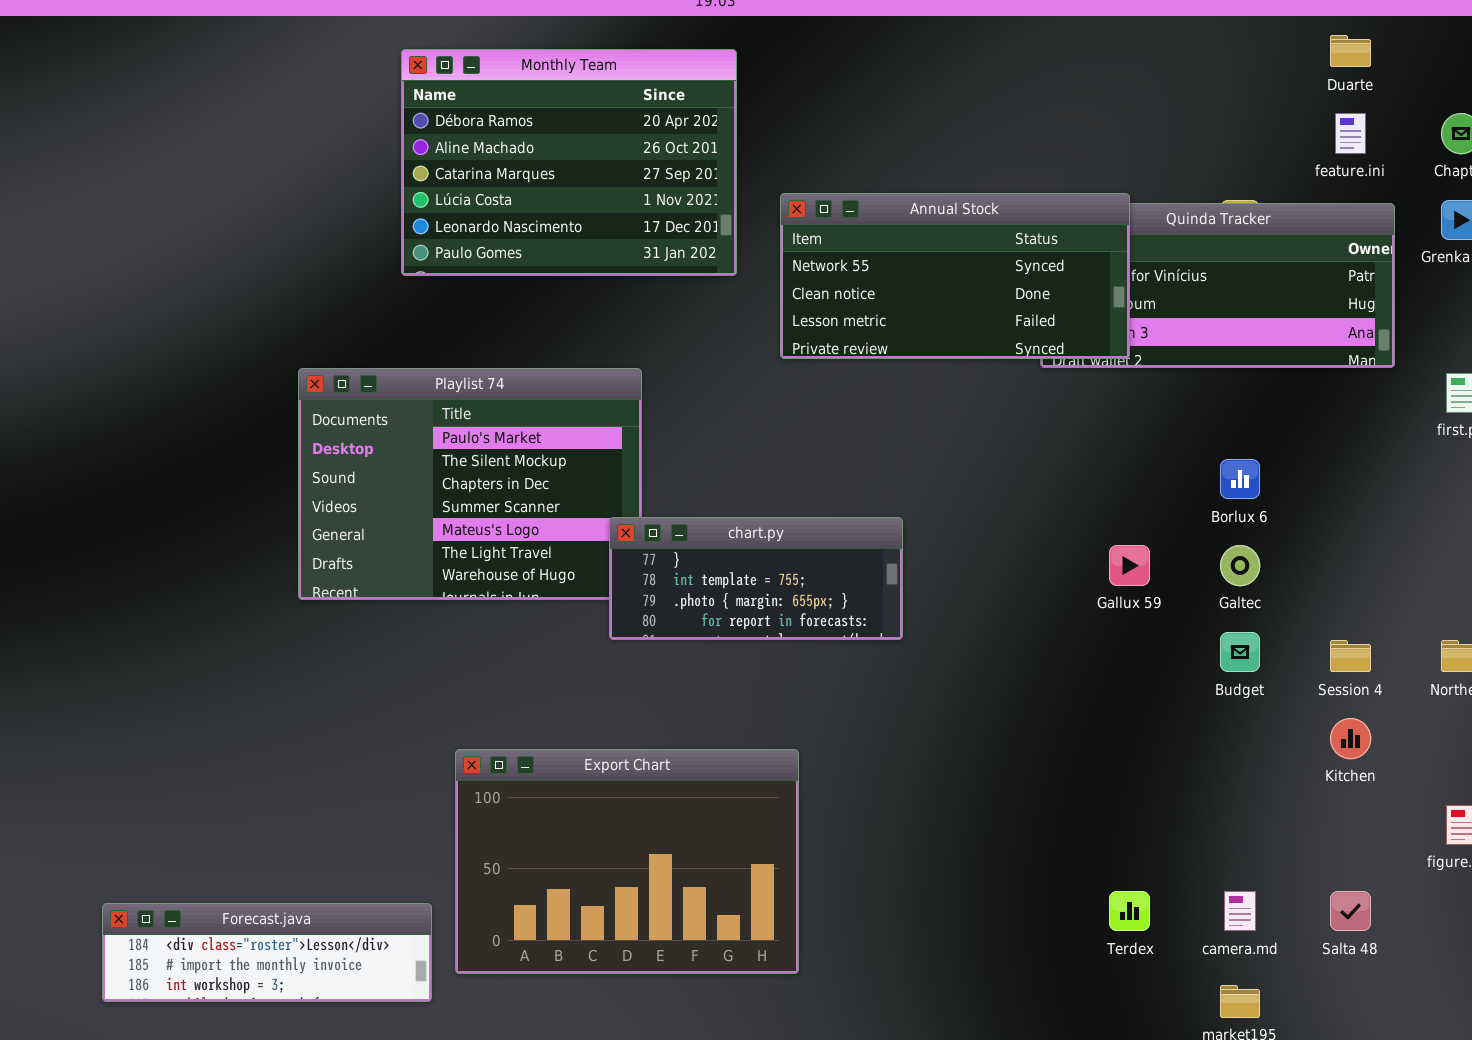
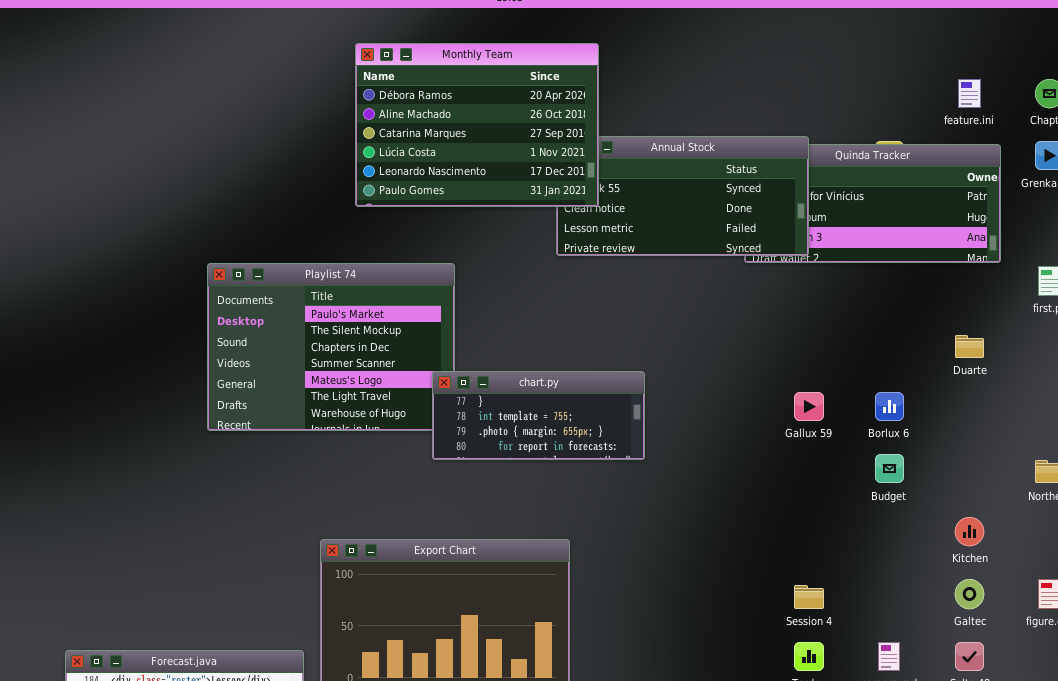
Duarte: [1330,35,1371,67] -> [955,335,984,358], moved
Monthly Team: [401,49,737,276] -> [355,43,599,207], moved
Borlux 6: [1220,459,1260,499] -> [875,392,904,421], moved
Galtec: [1220,545,1260,586] -> [955,579,984,609], moved
Session 4: [1330,640,1371,672] -> [794,585,824,609], moved

